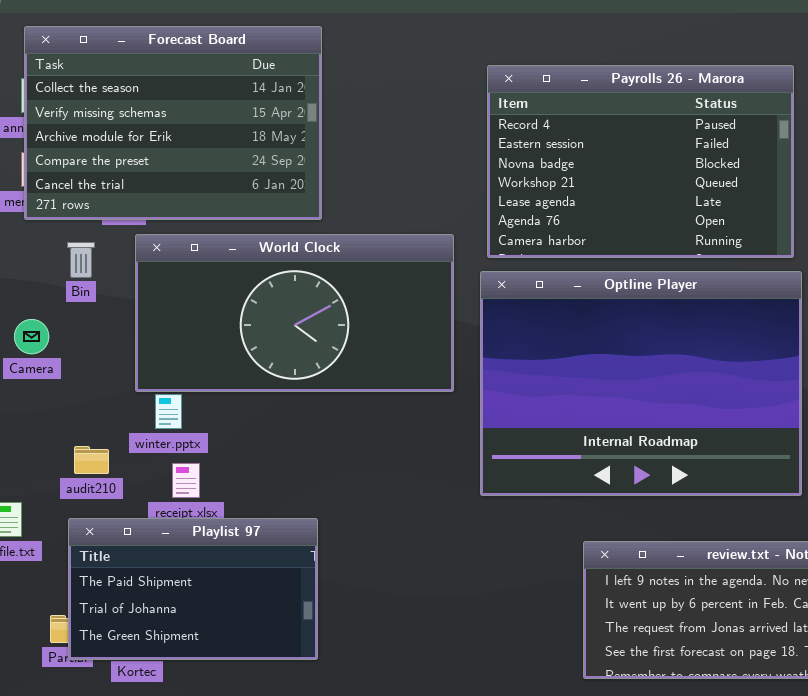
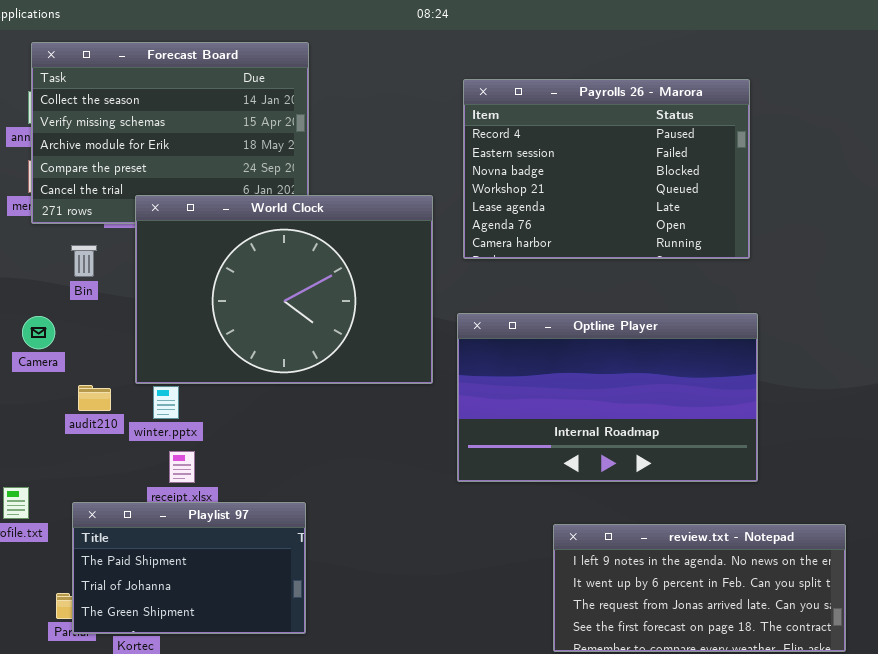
World Clock: [135,234,454,392] -> [135,195,433,384], resized
Optline Player: [480,271,802,496] -> [457,313,758,482], resized
audit210: [74,446,109,474] -> [78,385,111,411], moved

